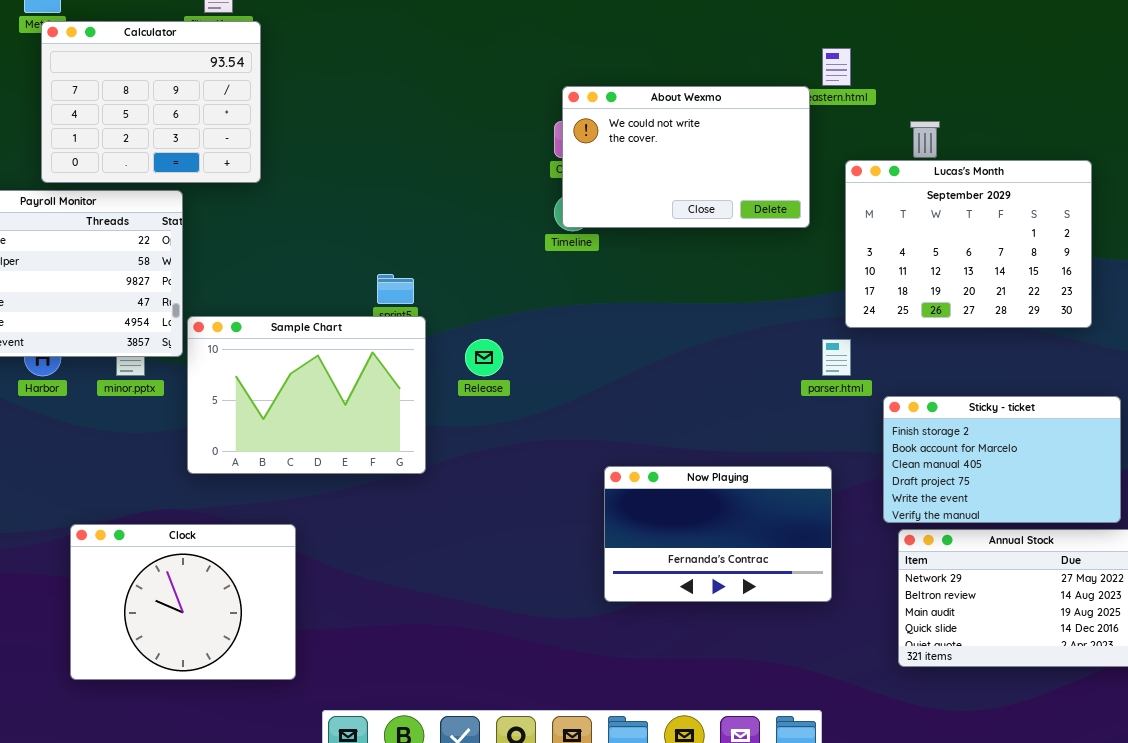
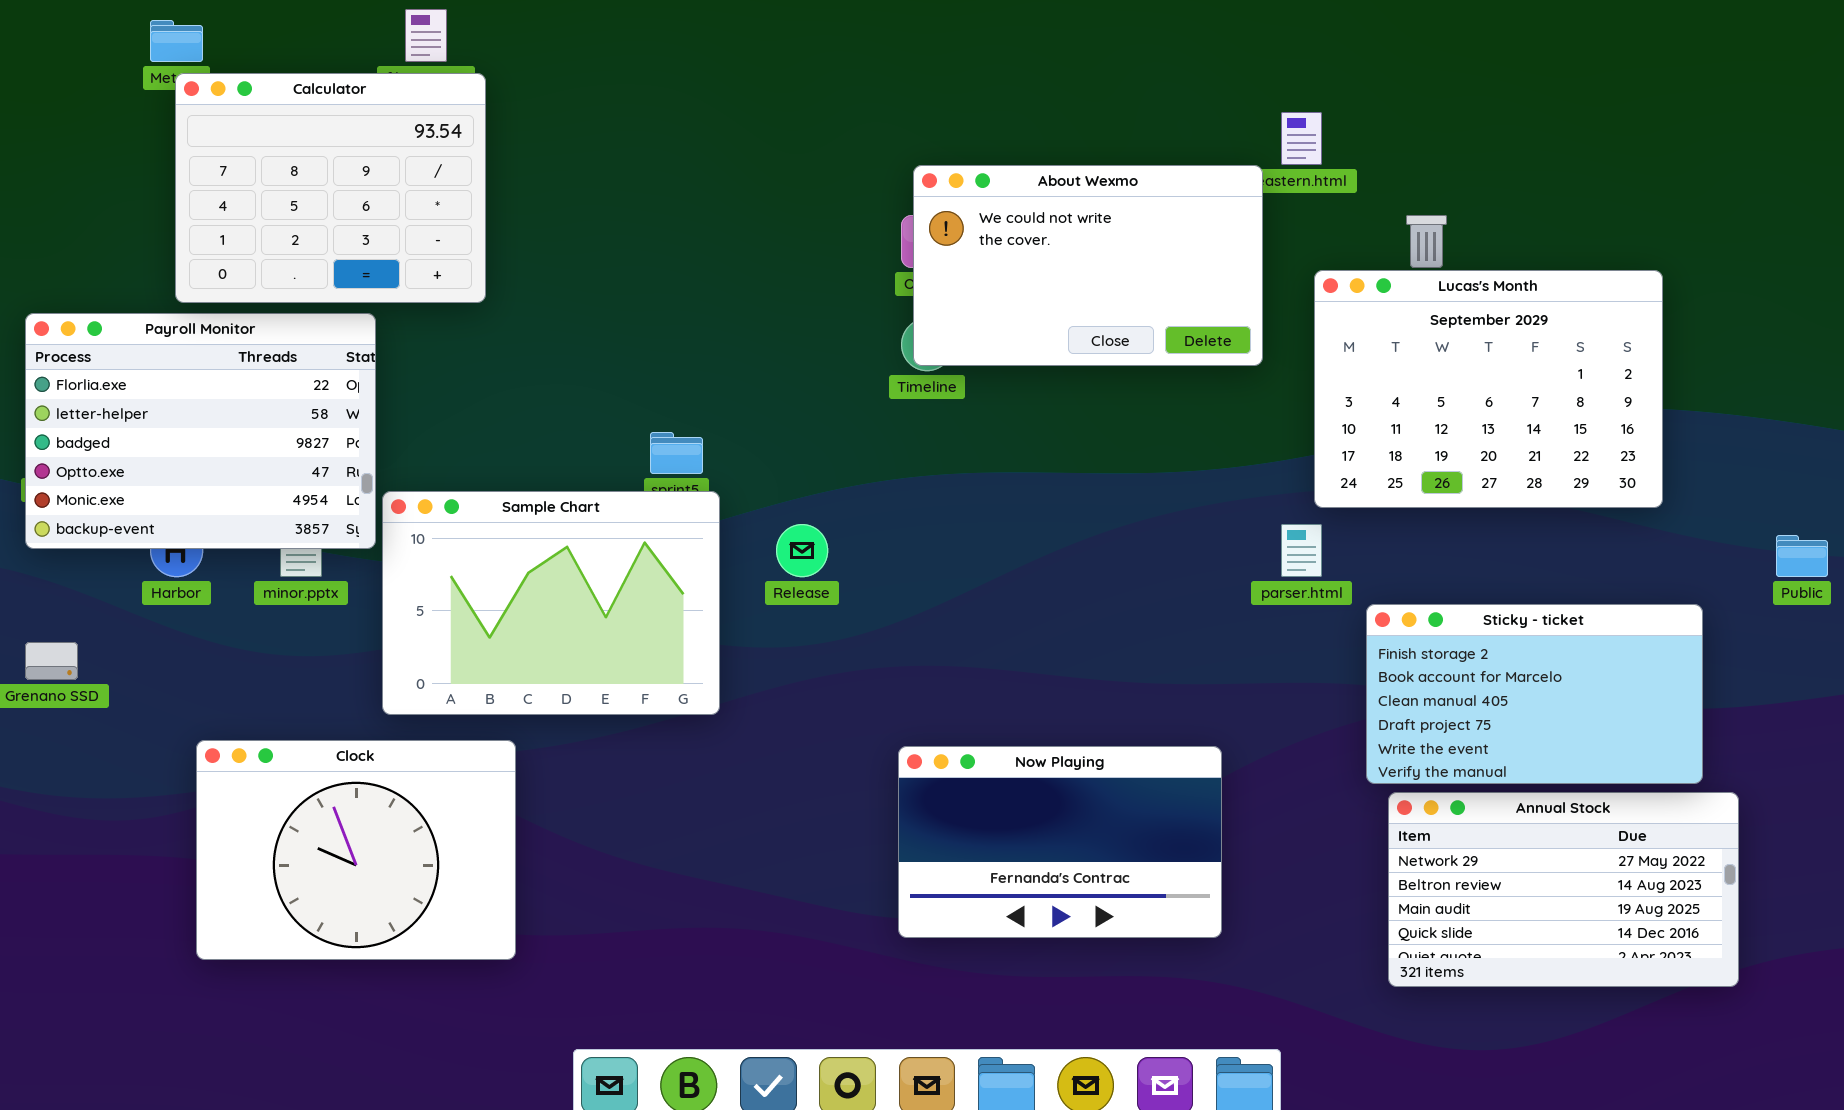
Now Playing: [604,466,832,602] -> [898,746,1222,938], moved
Clock: [70,524,296,680] -> [196,740,516,960], moved

